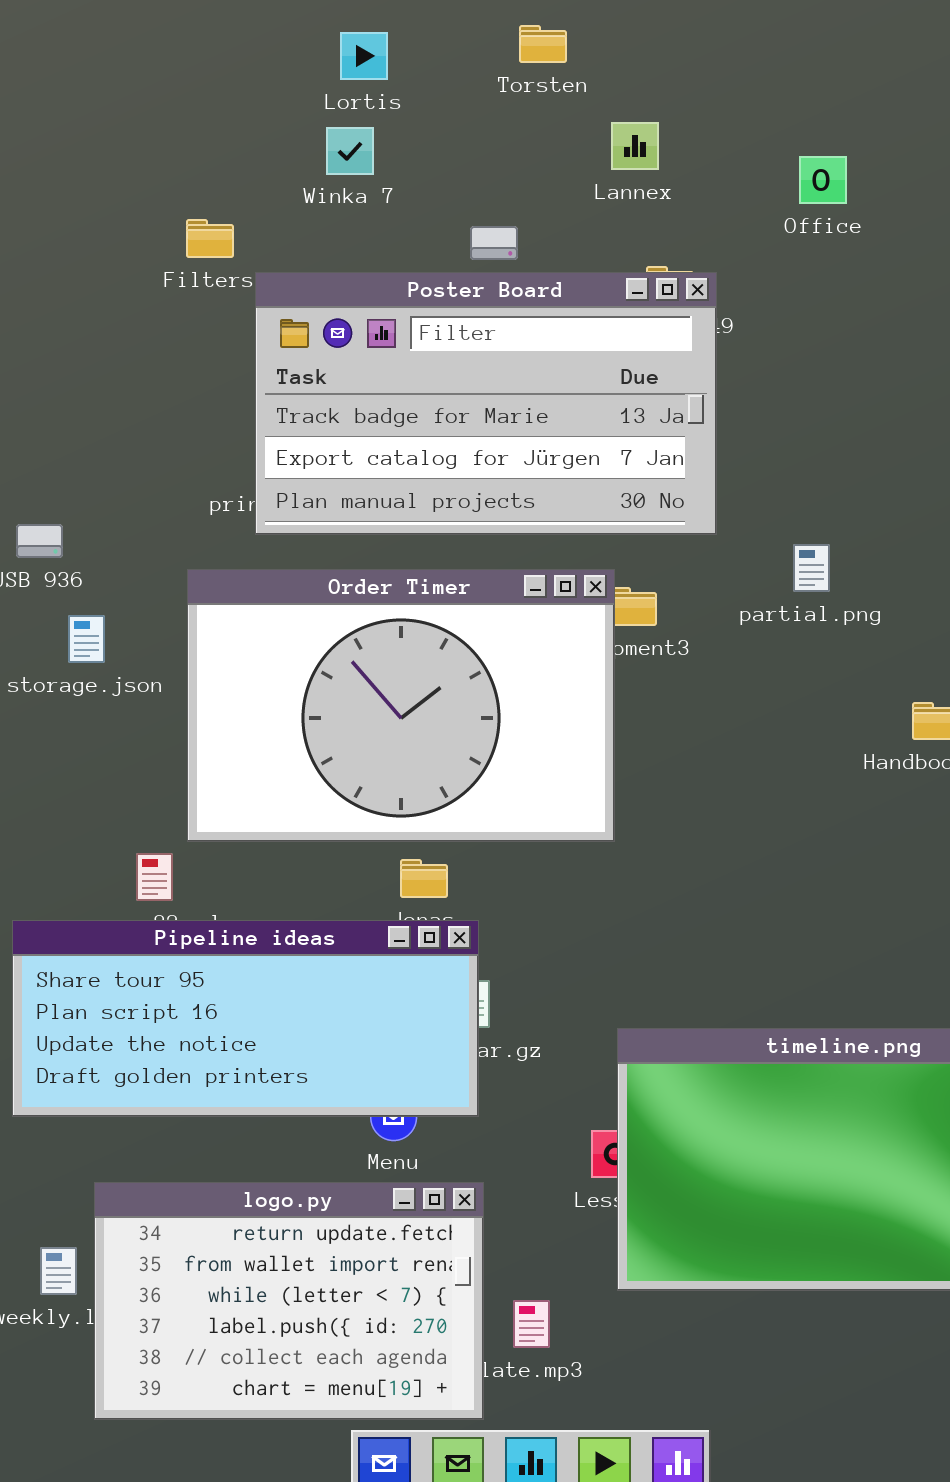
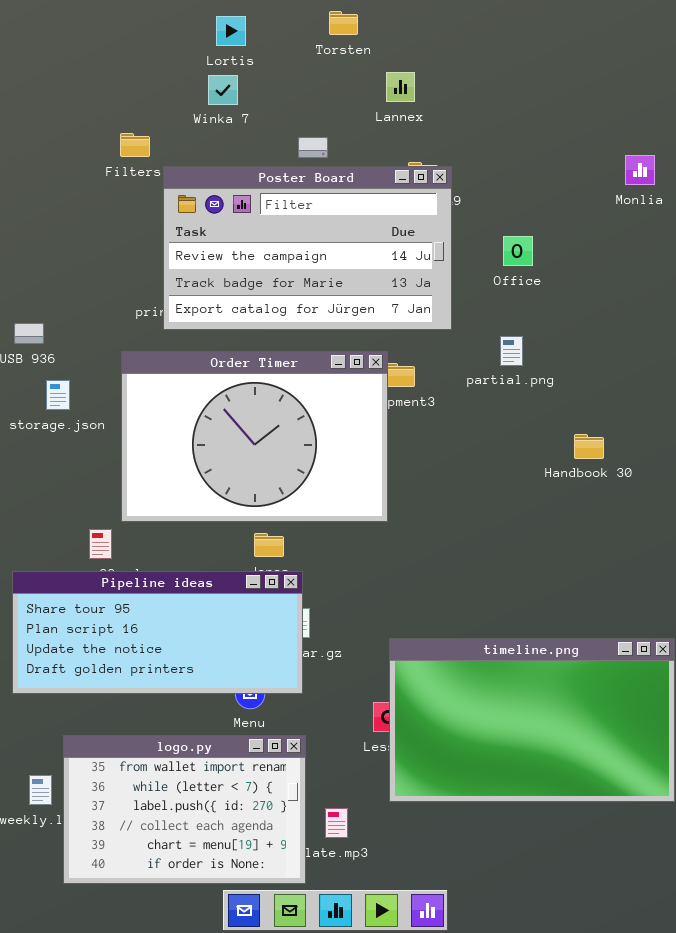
Office: [799,156,847,204] -> [503,236,533,266], moved
Poster Board: [255,272,717,535] -> [163,166,452,330], scrolled up 1 row
logo.py: [94,1182,484,1420] -> [63,735,306,884], scrolled down 1 row

